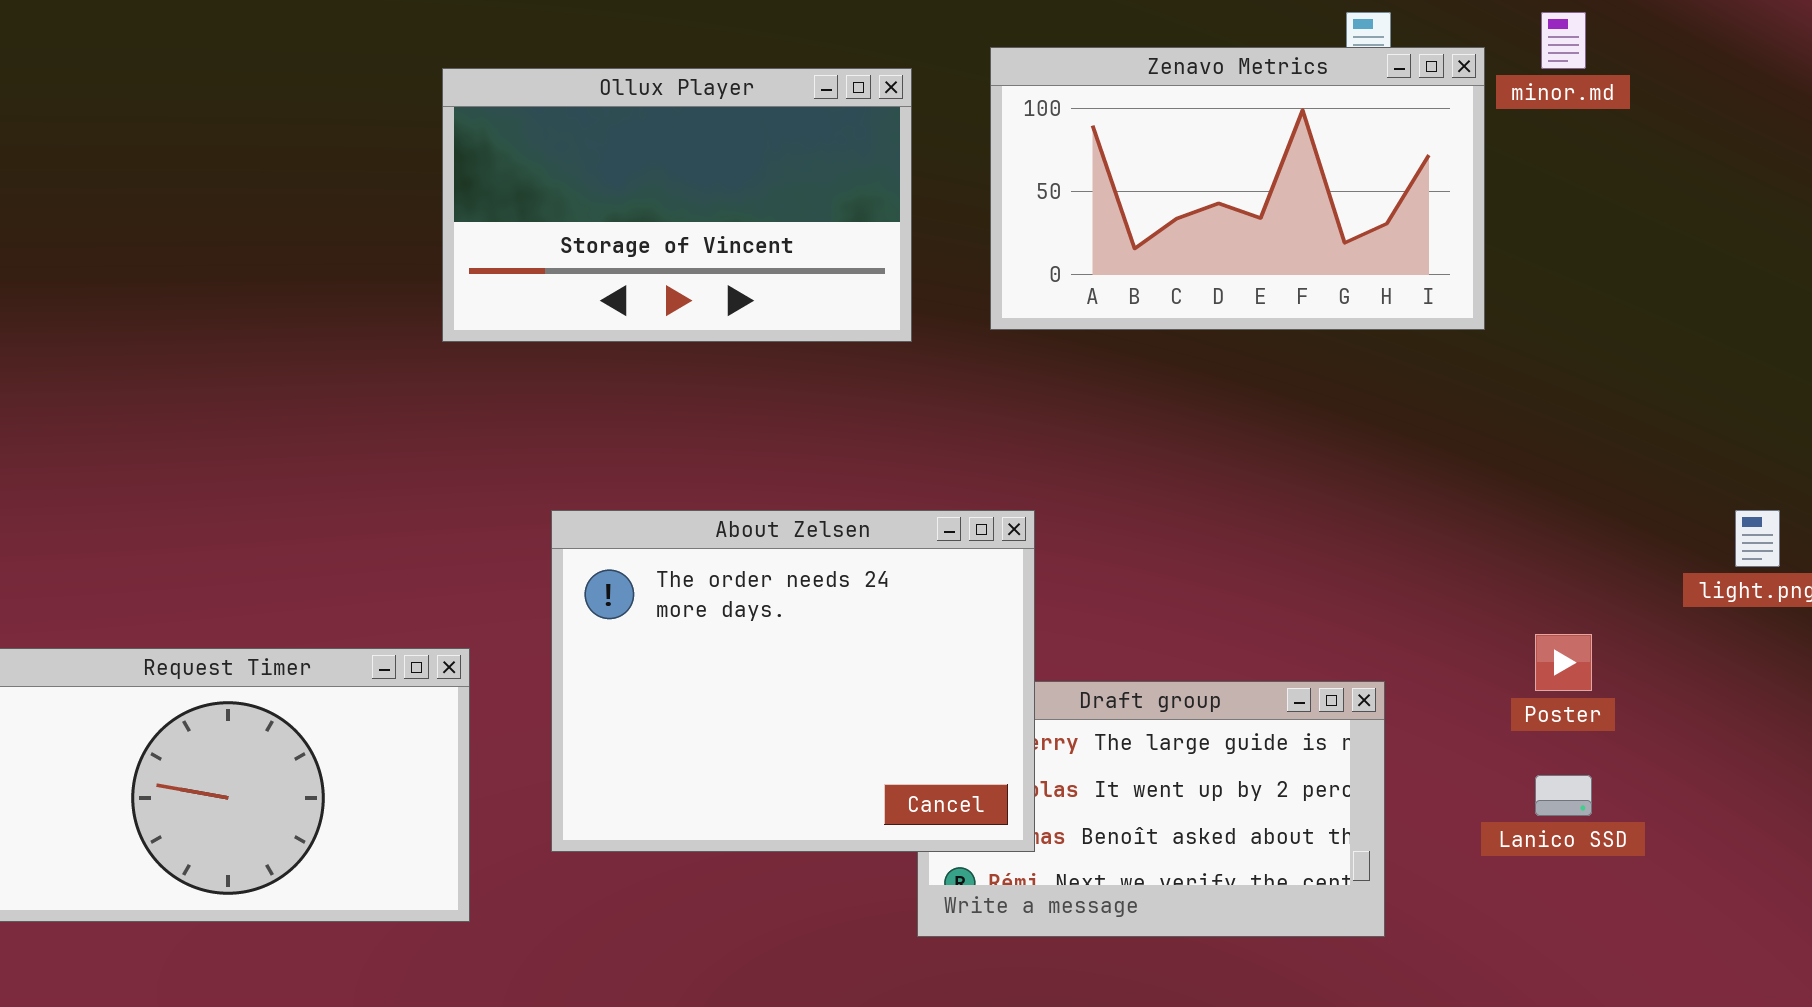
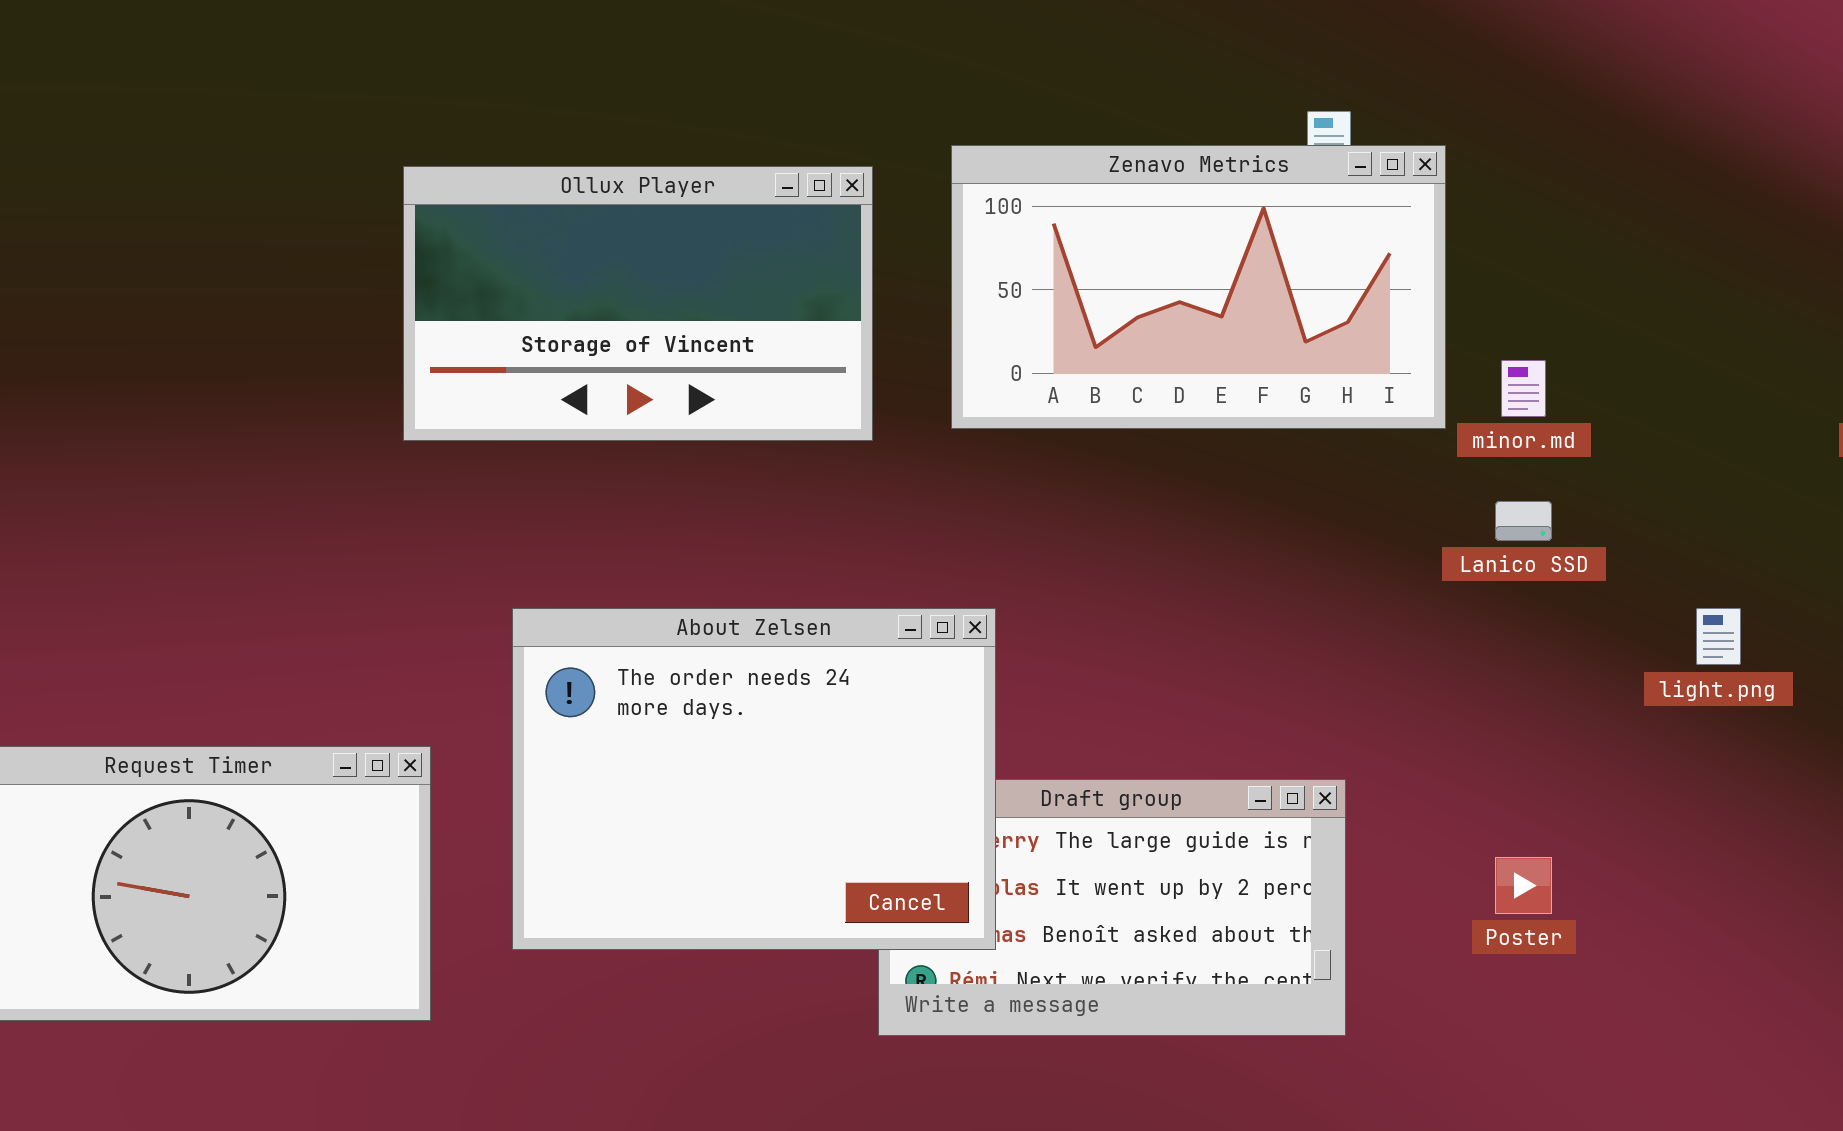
minor.md: [1541,12,1586,69] -> [1501,360,1546,417], moved
Poster: [1535,634,1592,691] -> [1495,857,1552,914], moved
Lanico SSD: [1535,775,1592,816] -> [1495,501,1552,541], moved

